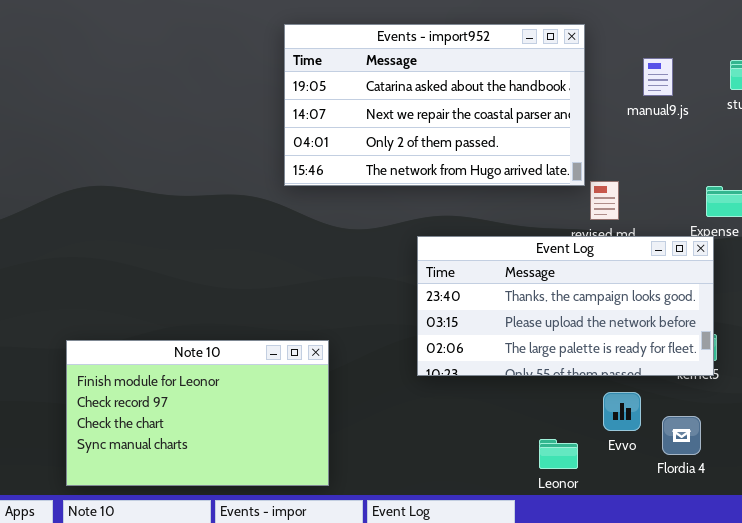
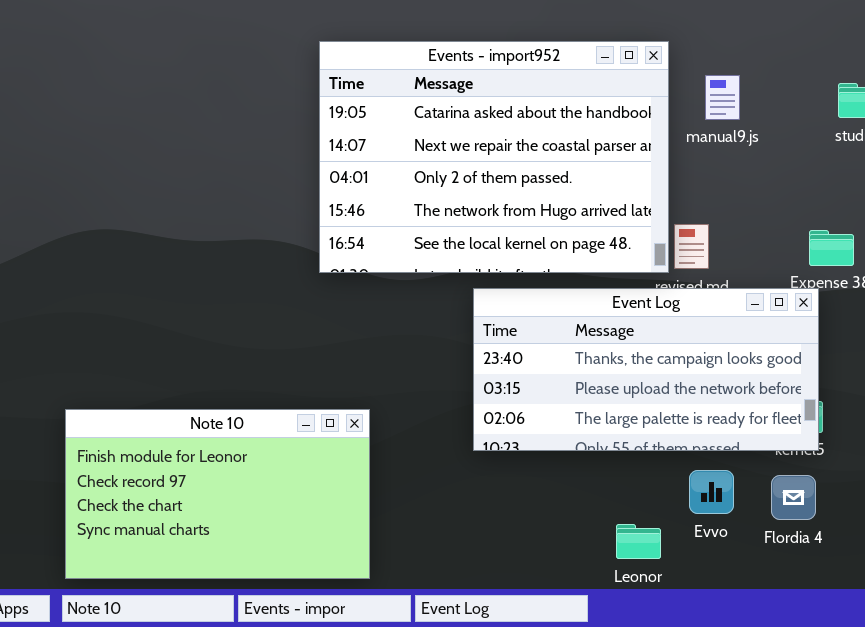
Events - import952: [284,24,585,186] -> [319,41,669,273], resized
manual9.js: [643,58,673,96] -> [705,75,740,120], moved
Flordia 4: [662,416,701,455] -> [771,475,816,520], moved

